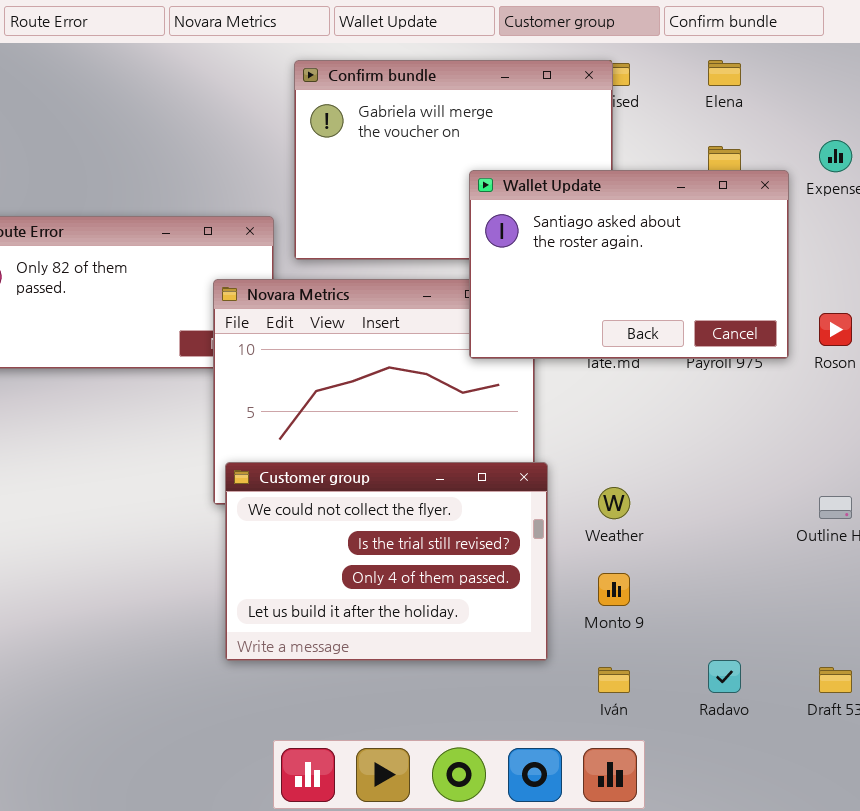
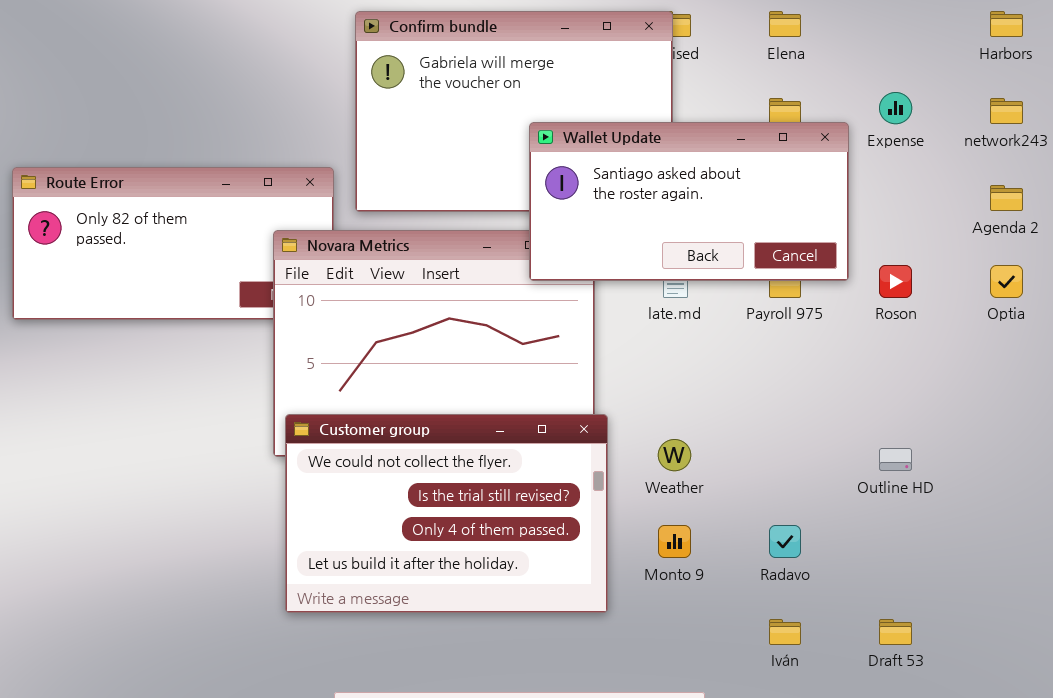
Wallet Update: [469,170,789,359] -> [529,122,849,281], resized
Radavo: [708,660,741,693] -> [769,525,801,558], moved
Iván: [598,667,630,693] -> [769,619,801,645], moved

